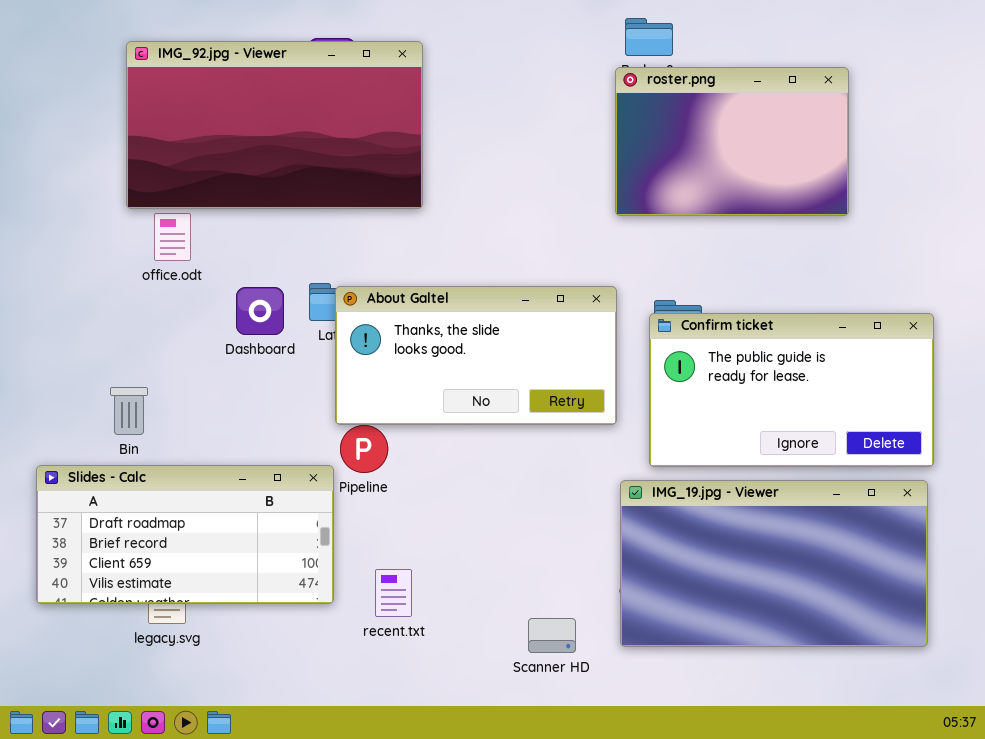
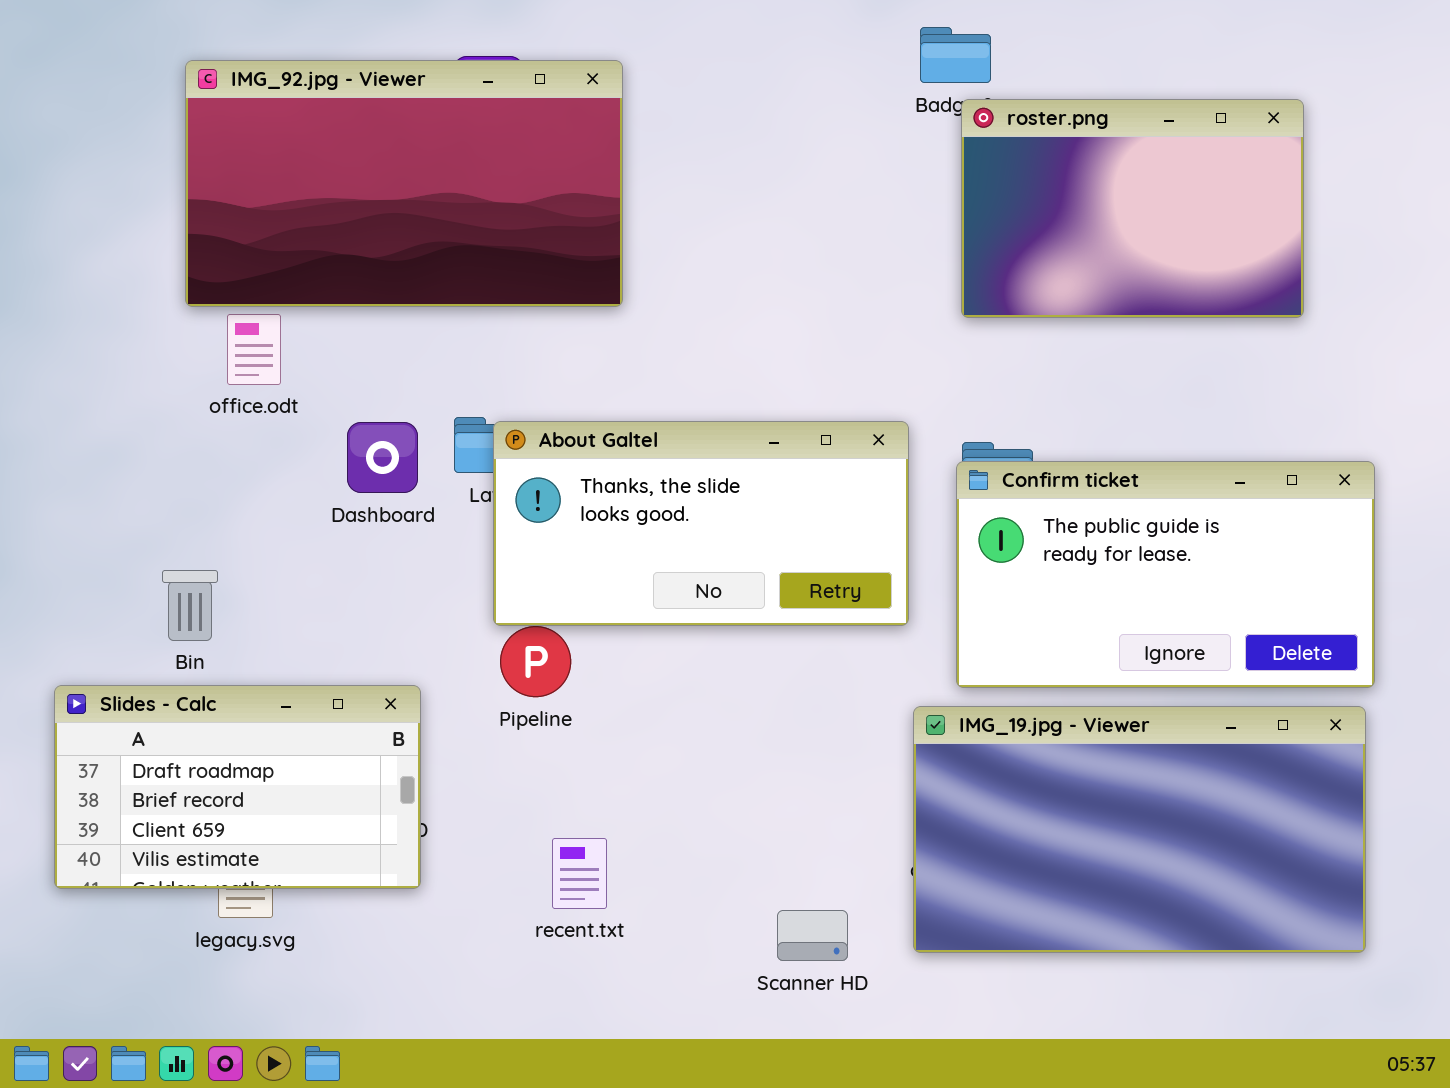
roster.png: [615,67,849,216] -> [961,99,1304,318], moved
Slides - Calc: [36,465,334,604] -> [54,685,421,889], resized

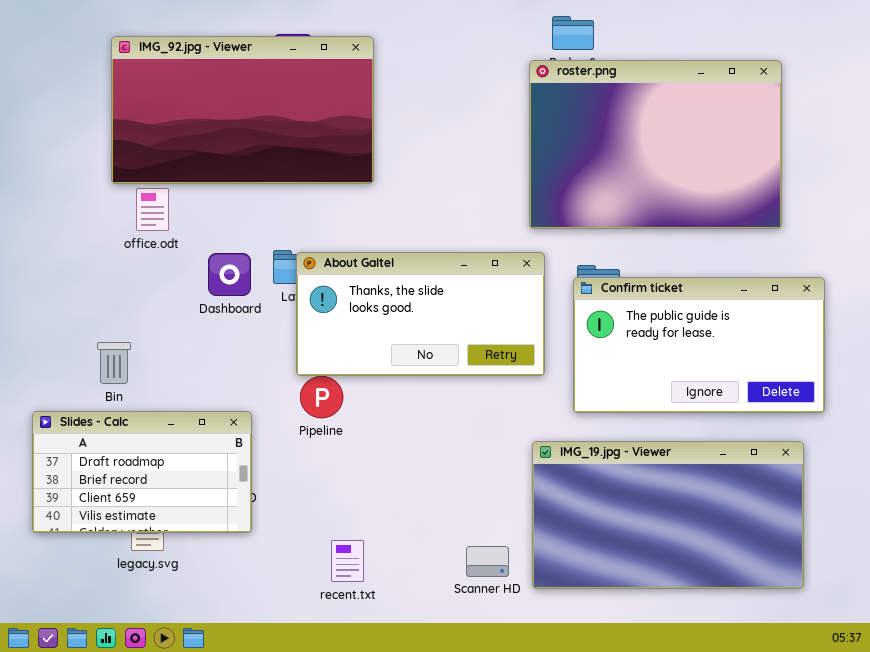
roster.png: [961,99,1304,318] -> [529,60,782,229], resized
IMG_19.jpg - Viewer: [913,706,1366,953] -> [532,441,804,589], moved
recent.txt: [552,838,607,909] -> [331,540,364,582], moved

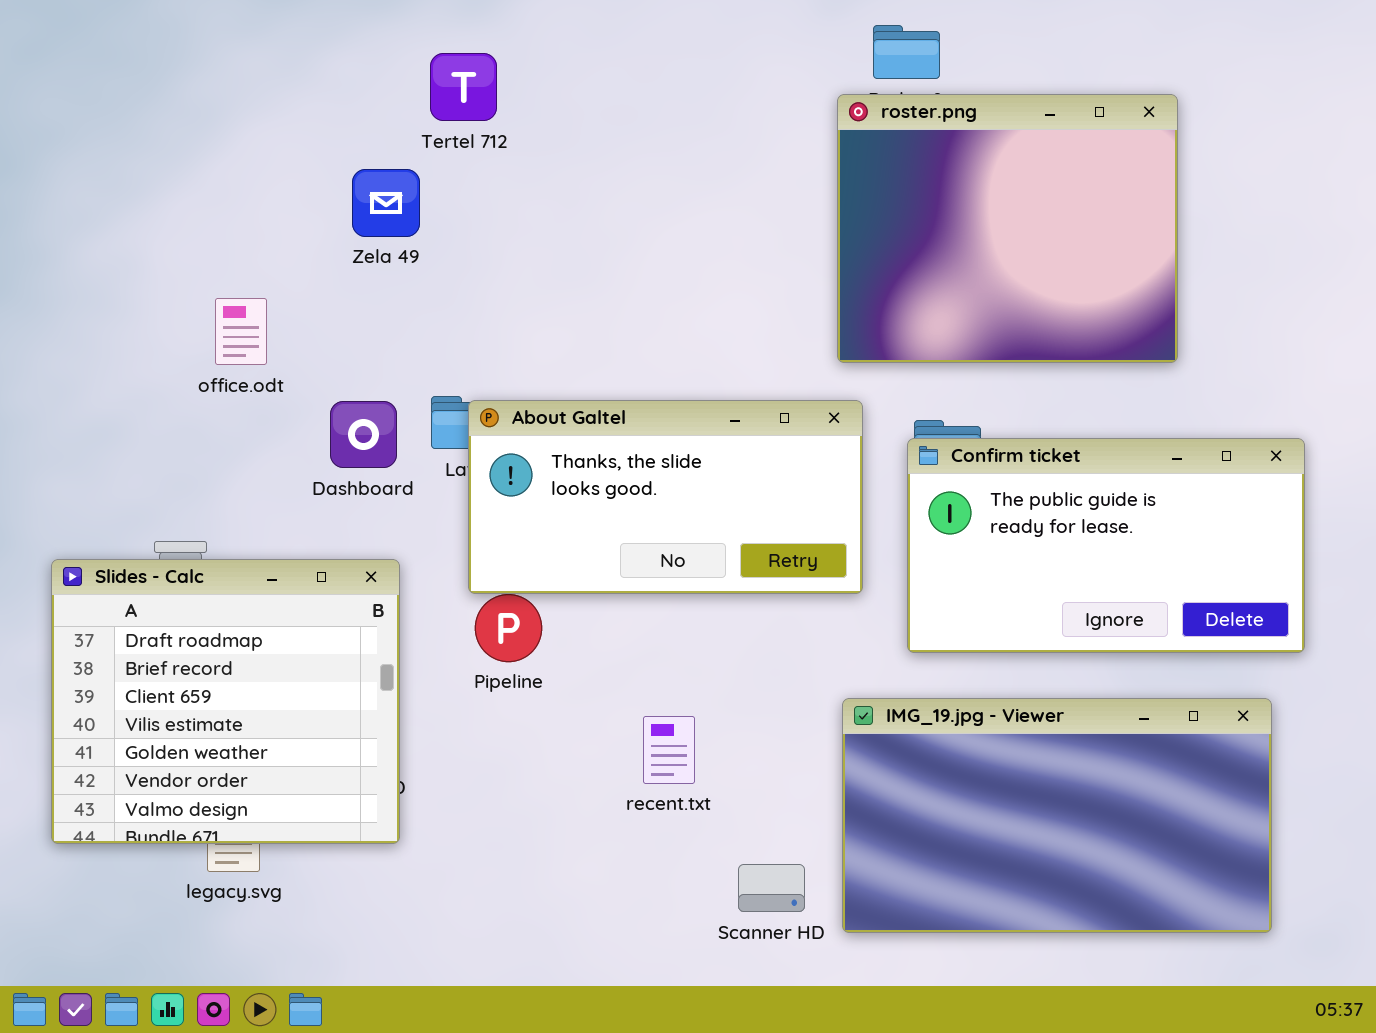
IMG_92.jpg - Viewer: [111,36,374,184] -> none, closed
roster.png: [529,60,782,229] -> [837,94,1178,363], resized
Slides - Calc: [32,411,252,533] -> [51,559,400,844], resized
recent.txt: [331,540,364,582] -> [643,716,695,784], moved

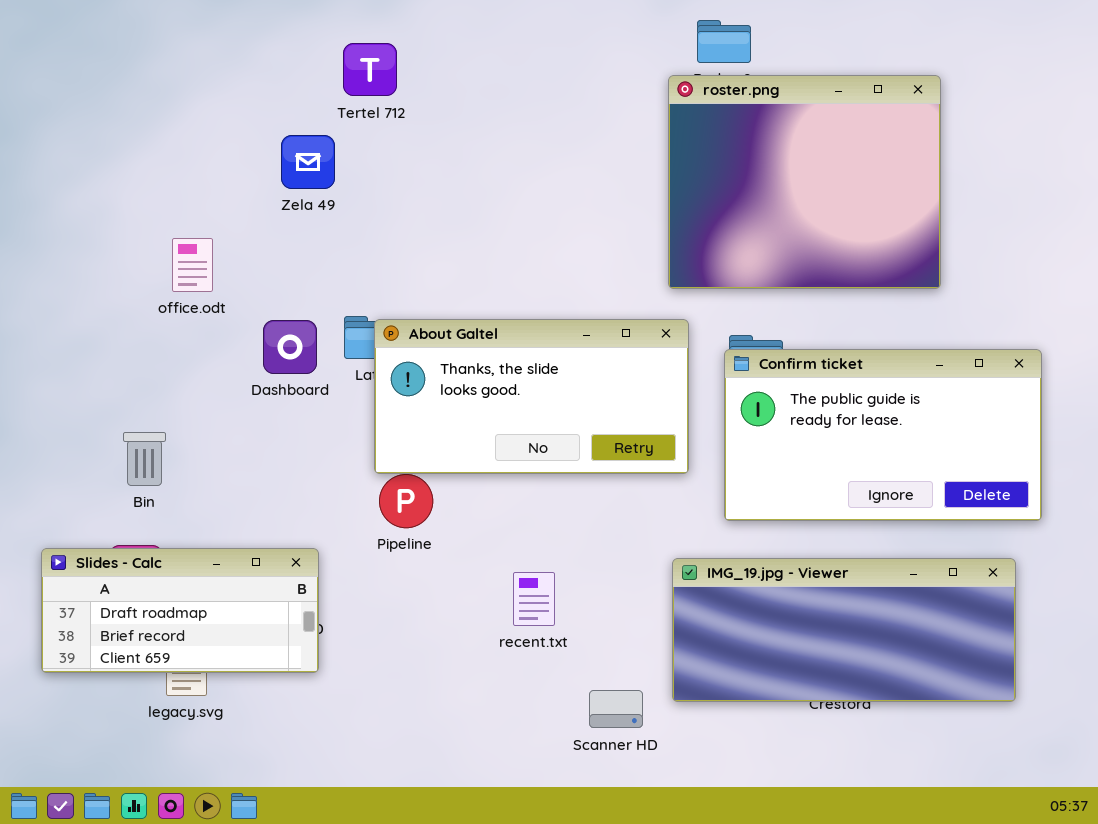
Slides - Calc: [51,559,400,844] -> [41,548,319,673], resized
IMG_19.jpg - Viewer: [842,698,1272,933] -> [672,558,1016,702], resized

